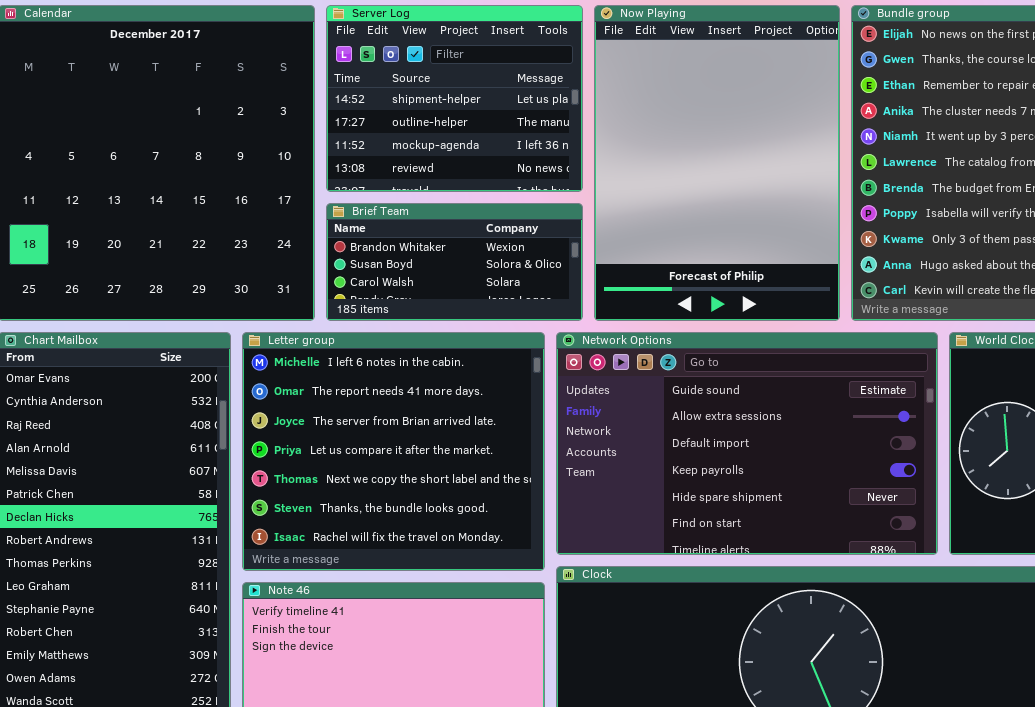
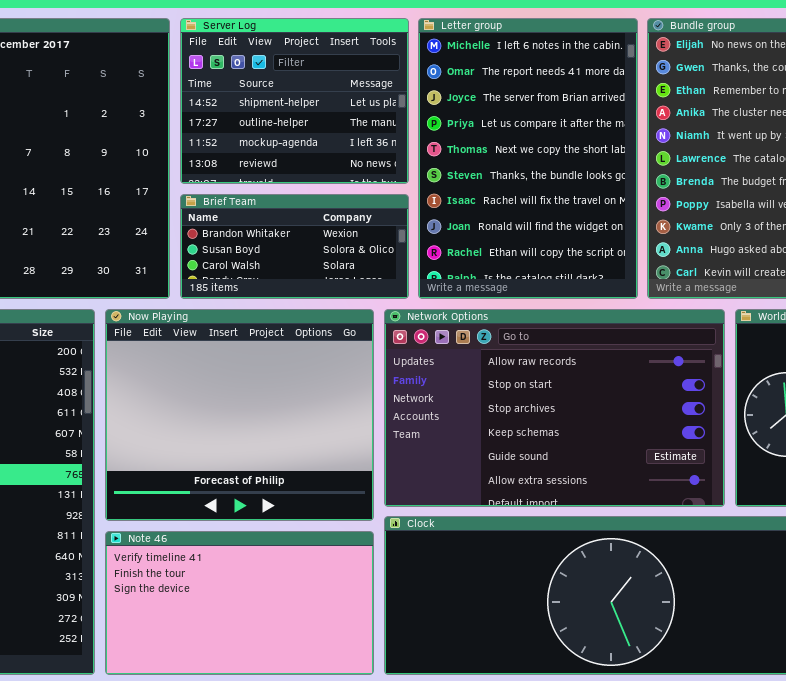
Now Playing: [594,5,840,321] -> [105,309,374,521], moved, resized
Letter group: [242,332,545,571] -> [418,18,638,299], moved, resized
Network Options: [556,332,938,555] -> [384,309,725,507], scrolled up 4 rows

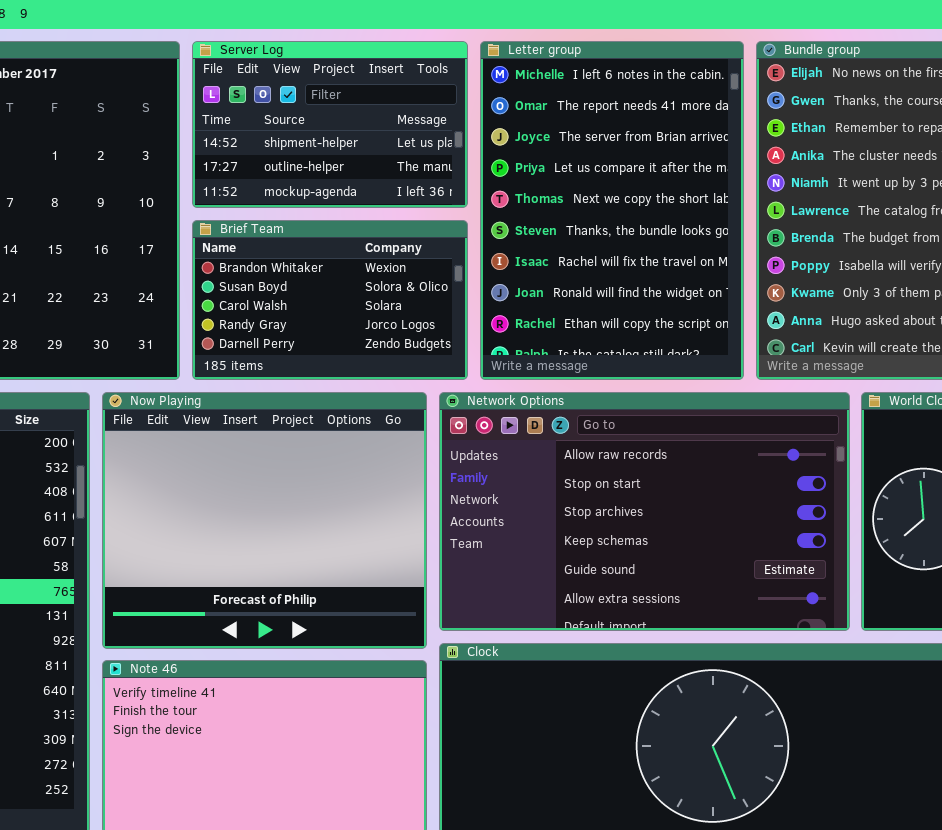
Server Log: [180,18,409,184] -> [192,41,468,208], resized
Brief Team: [180,194,409,299] -> [192,220,468,380], resized

